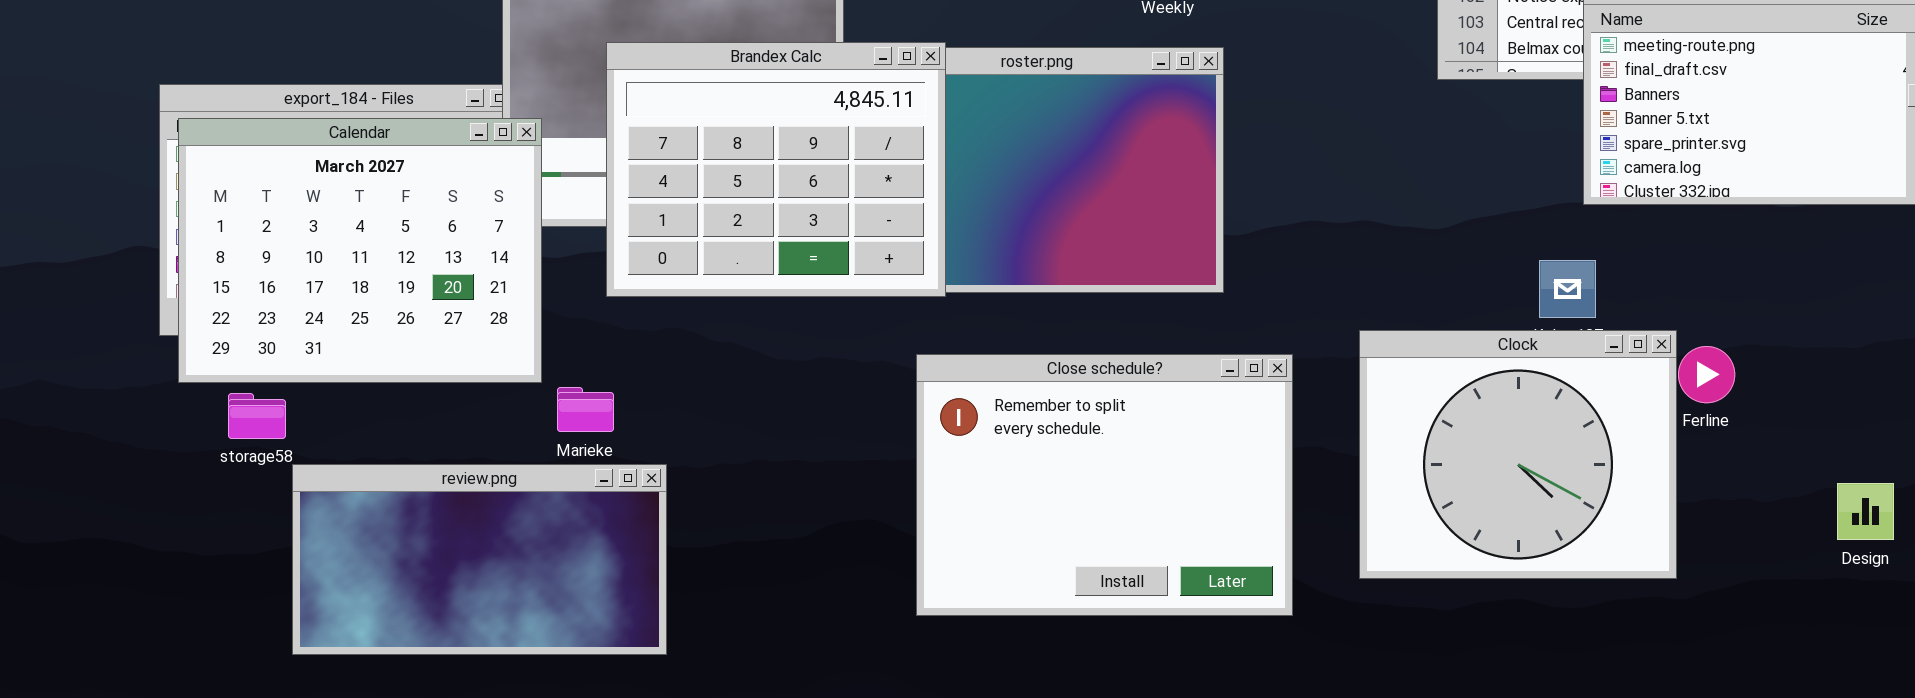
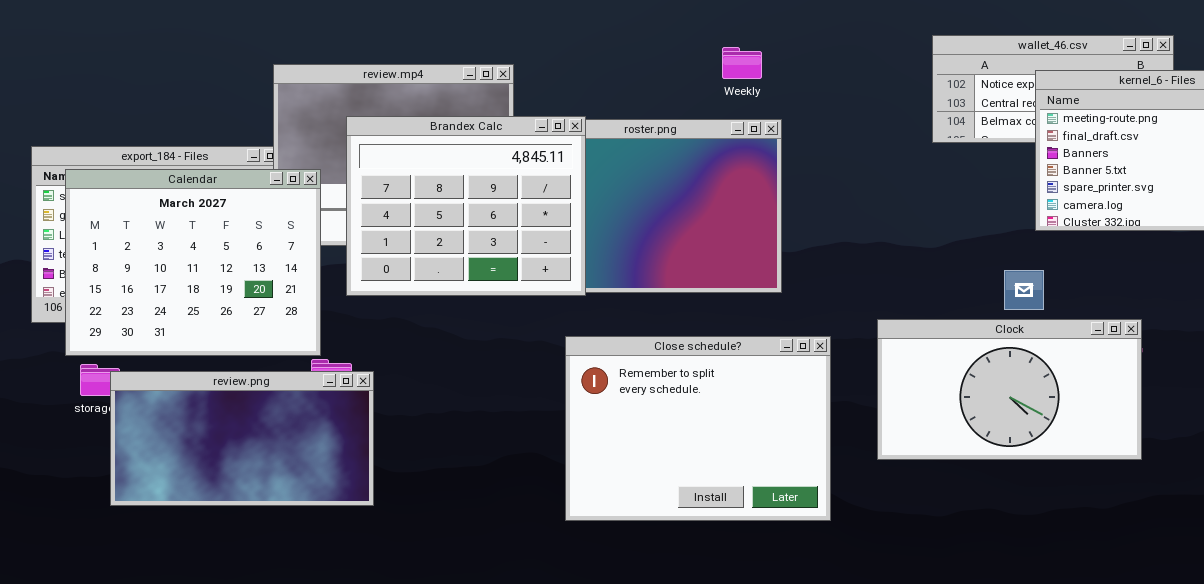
Calendar: [178,118,542,383] -> [65,169,321,356], moved
Clock: [1359,330,1677,579] -> [877,319,1142,460], resized
review.png: [292,464,667,655] -> [110,371,374,506], moved

